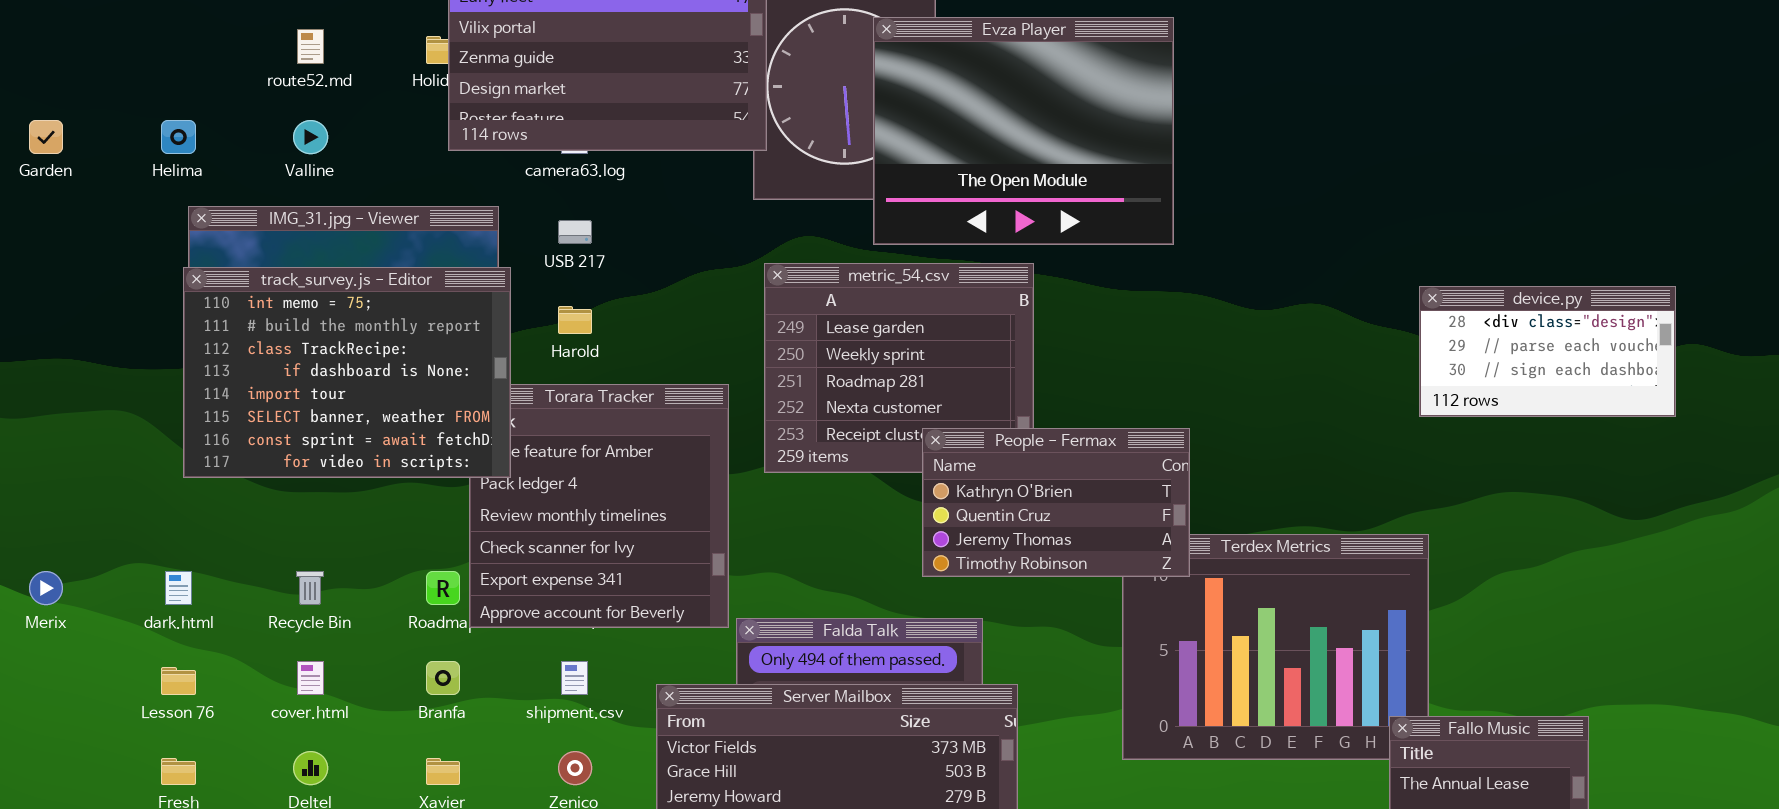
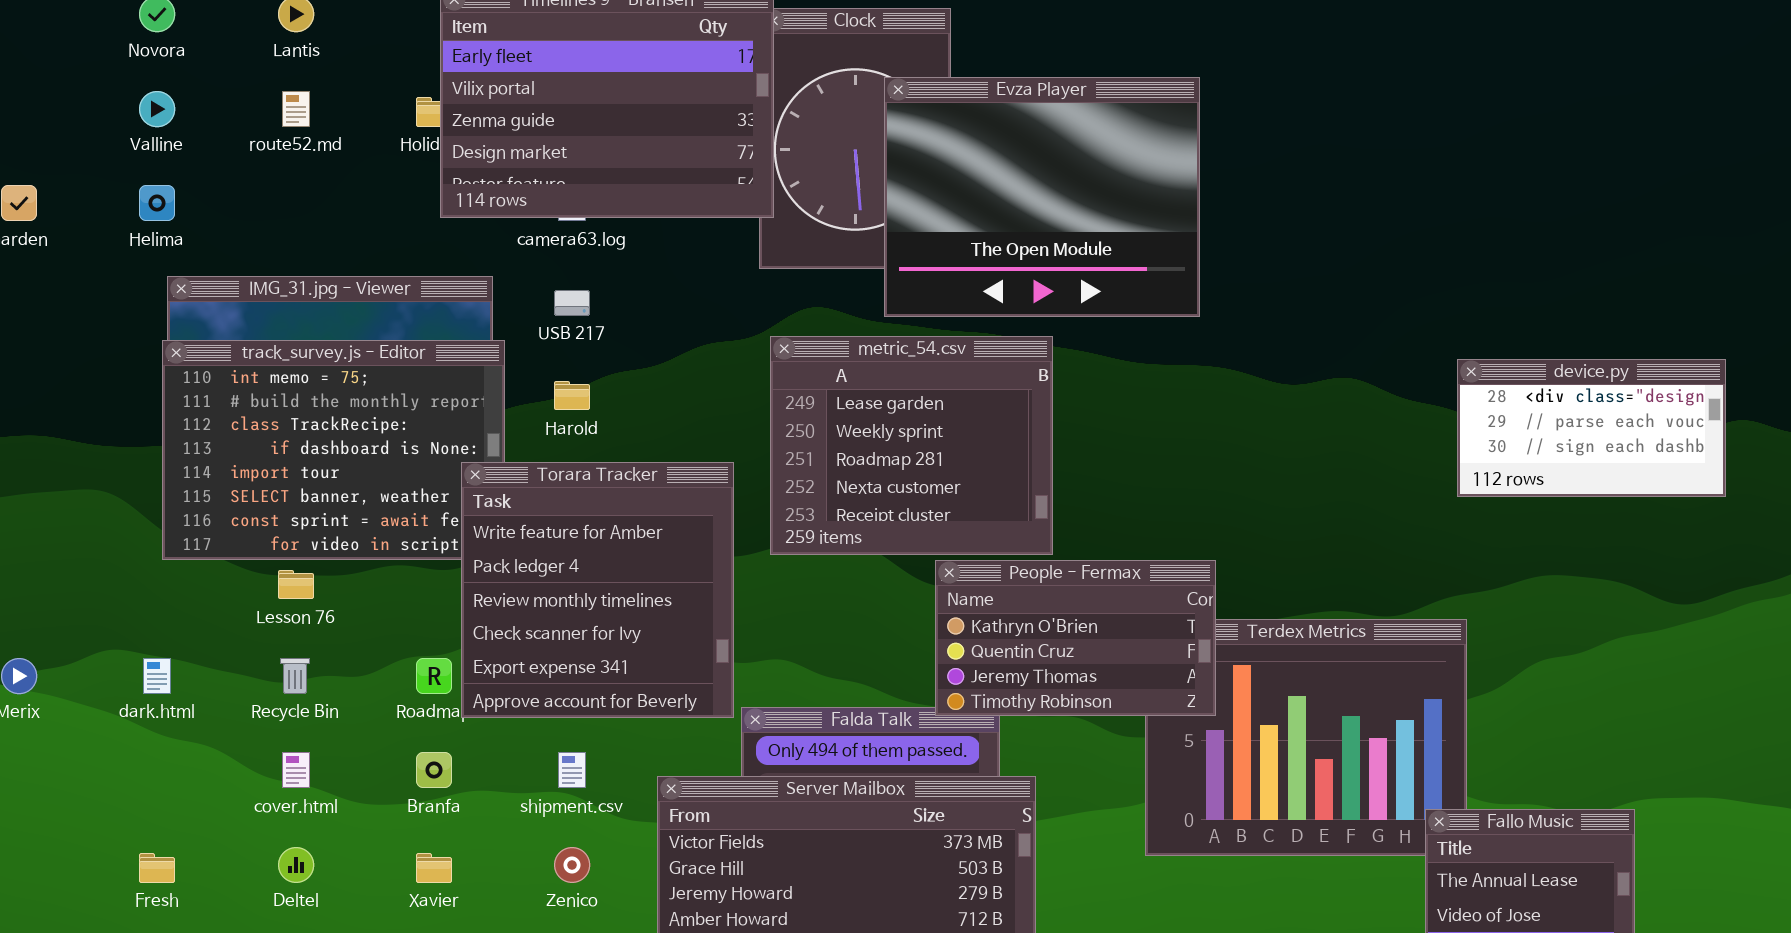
Valline: [293,120,328,154] -> [139,91,175,127], moved
Torara Tracker: [469,384,729,628] -> [461,462,734,718], raised
People - Fermax: [922,428,1190,577] -> [935,560,1216,716], moved
Lesson 76: [161,667,196,695] -> [278,570,314,599], moved

